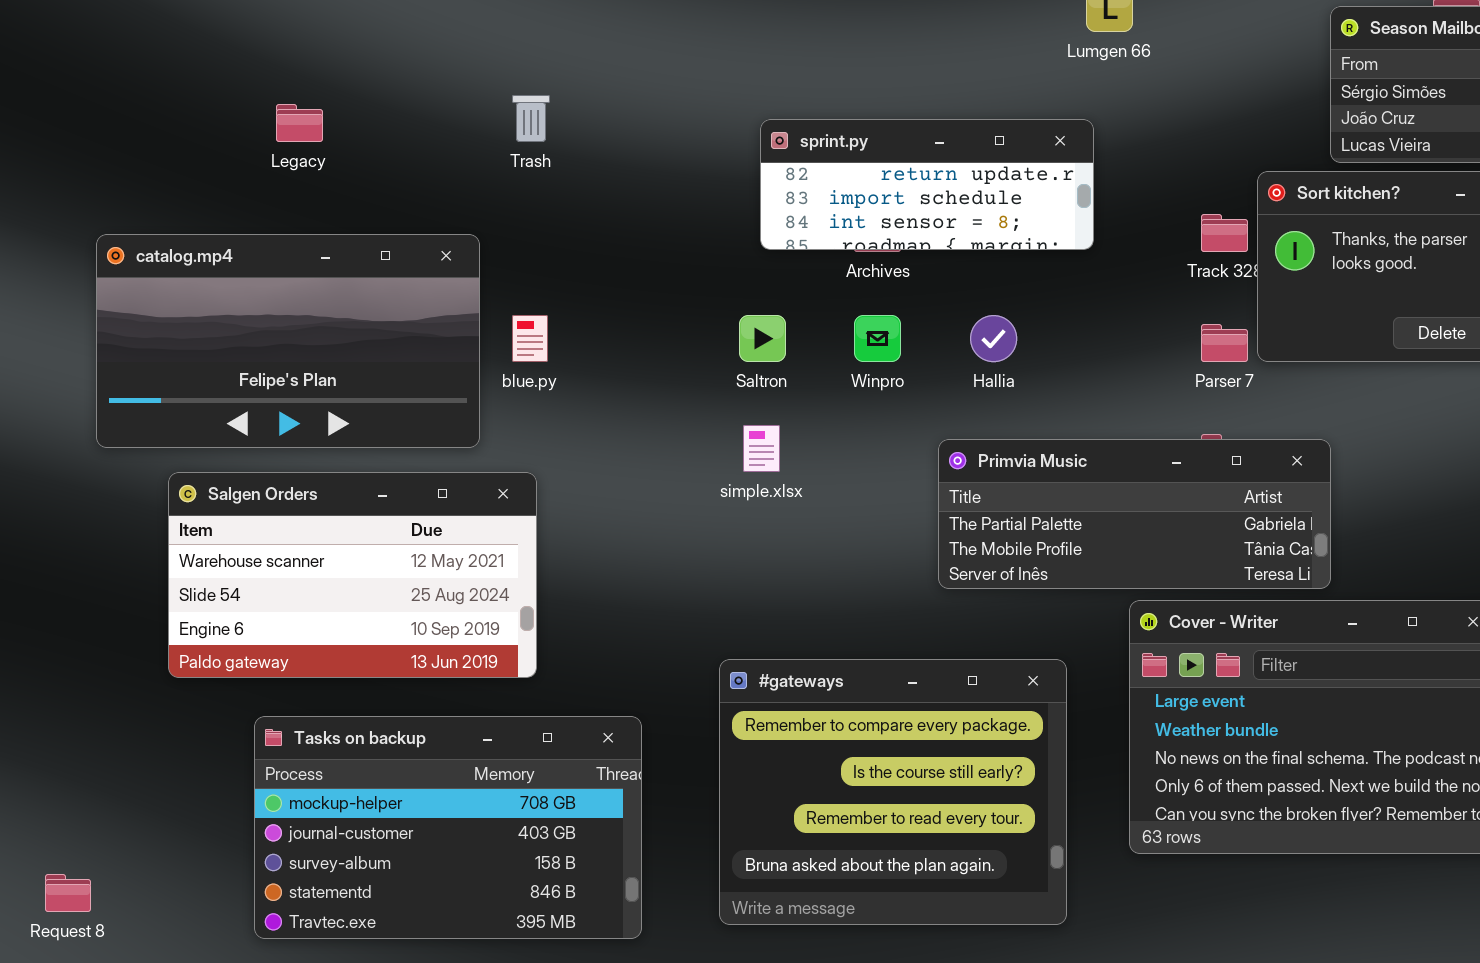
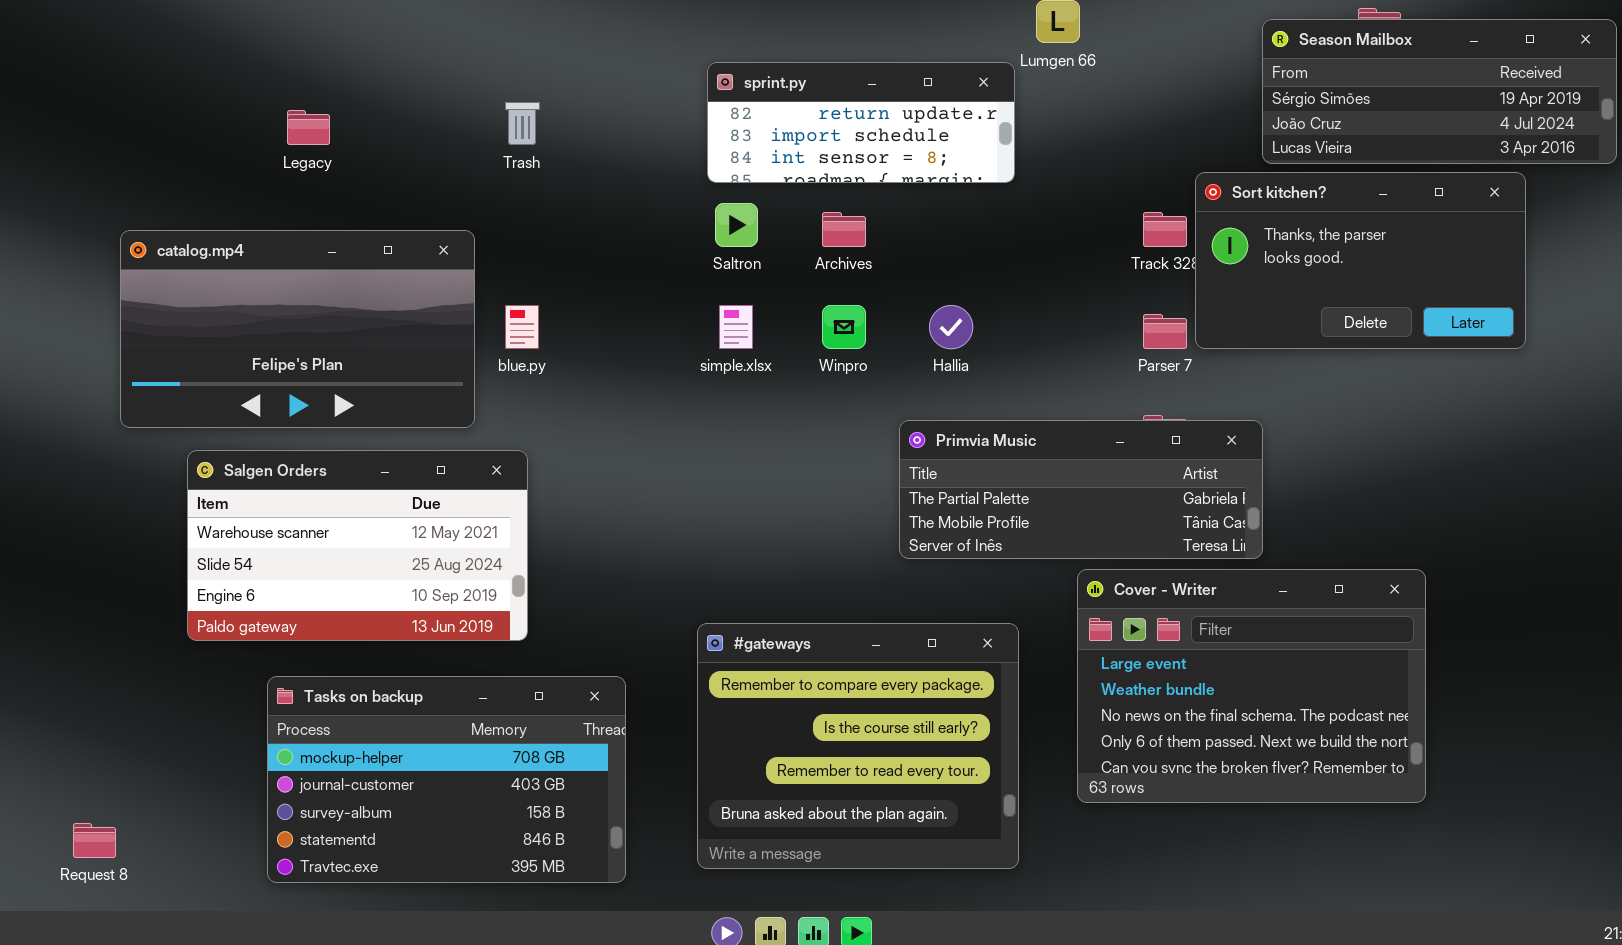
sprint.py: [760,119,1094,250] -> [707,62,1015,183], moved
Saltron: [739,315,786,362] -> [715,203,758,247], moved
simple.xlsx: [743,425,780,472] -> [719,305,753,349], moved

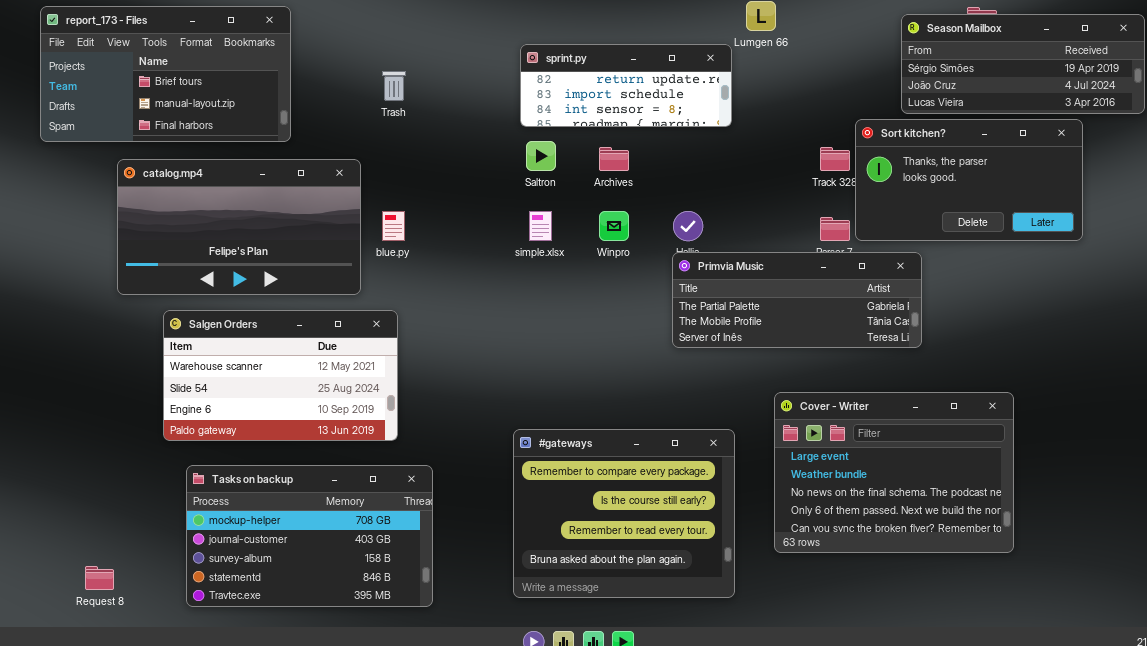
report_173 - Files: none -> [40,6,291,142], opened
Primvia Music: [899,420,1263,559] -> [672,252,922,348], moved
Tasks on backup: [267,676,626,883] -> [186,465,433,607], moved

